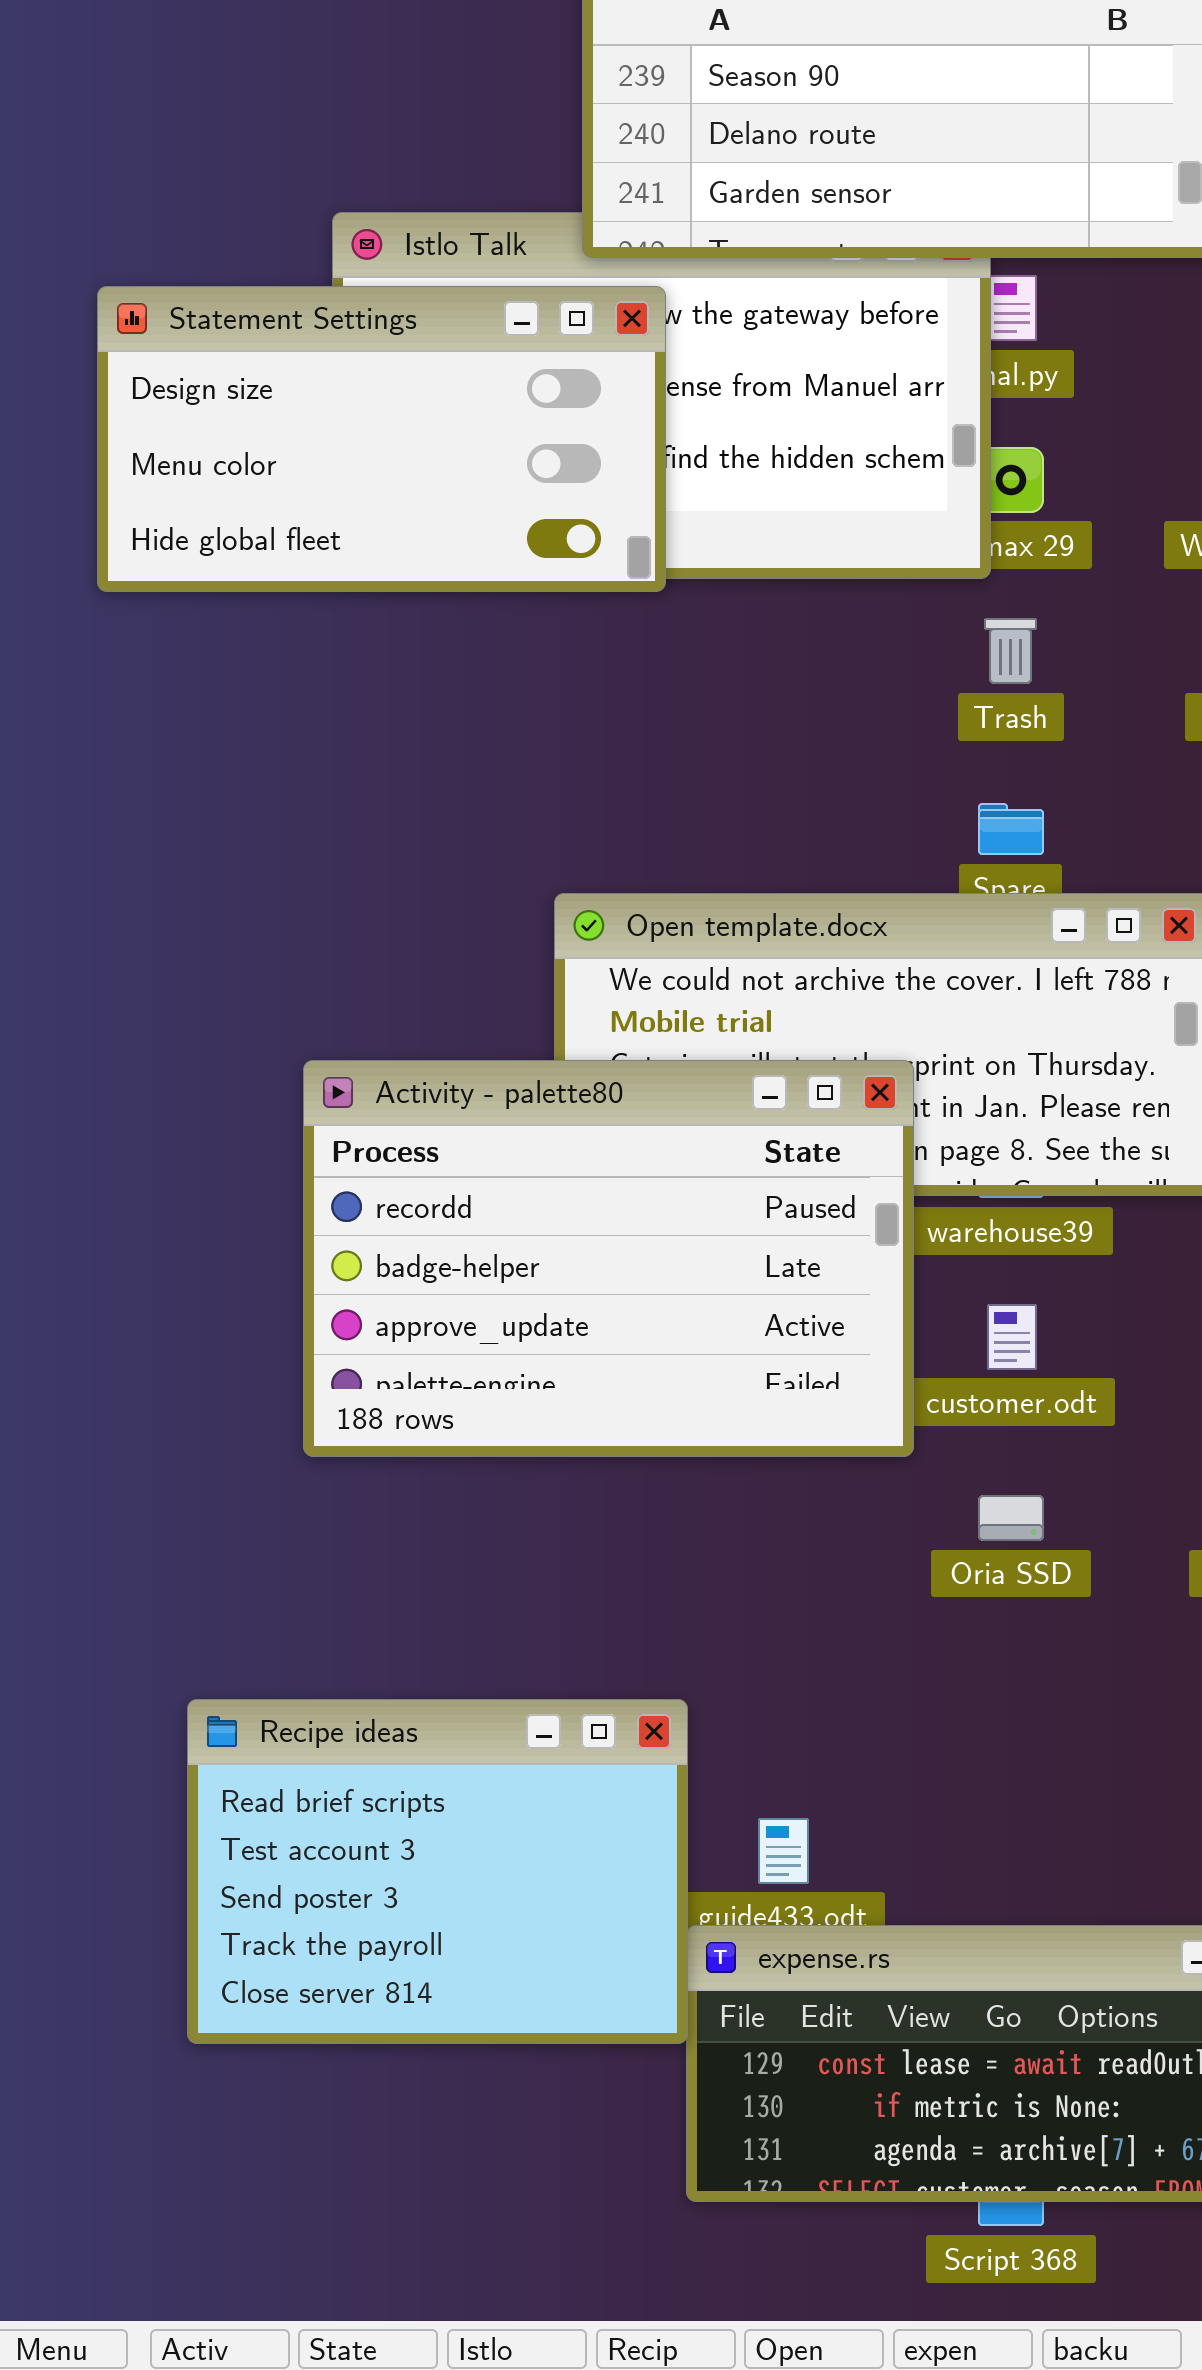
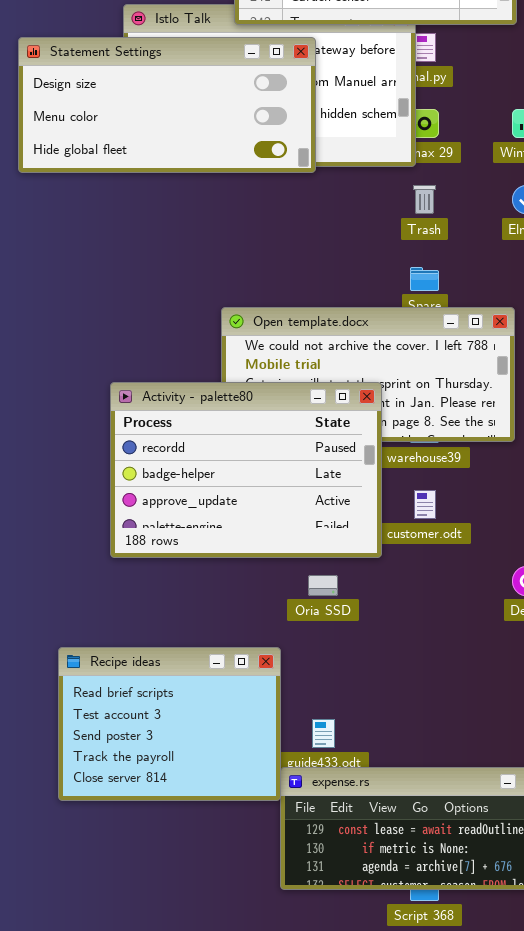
Statement Settings: [97,286,666,592] -> [18,37,316,173], resized
Oria SSD: [978,1495,1044,1541] -> [308,575,338,596], moved
Recipe ideas: [187,1699,688,2044] -> [58,647,281,801], moved

